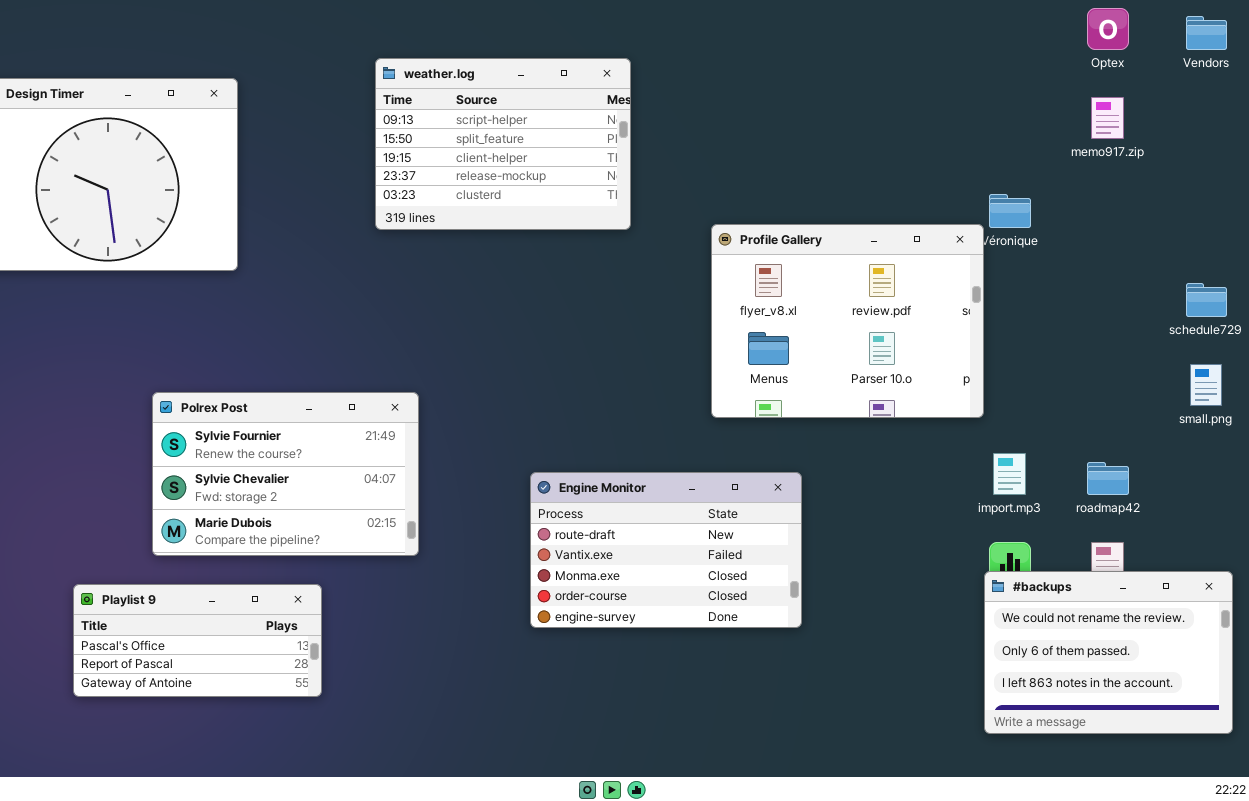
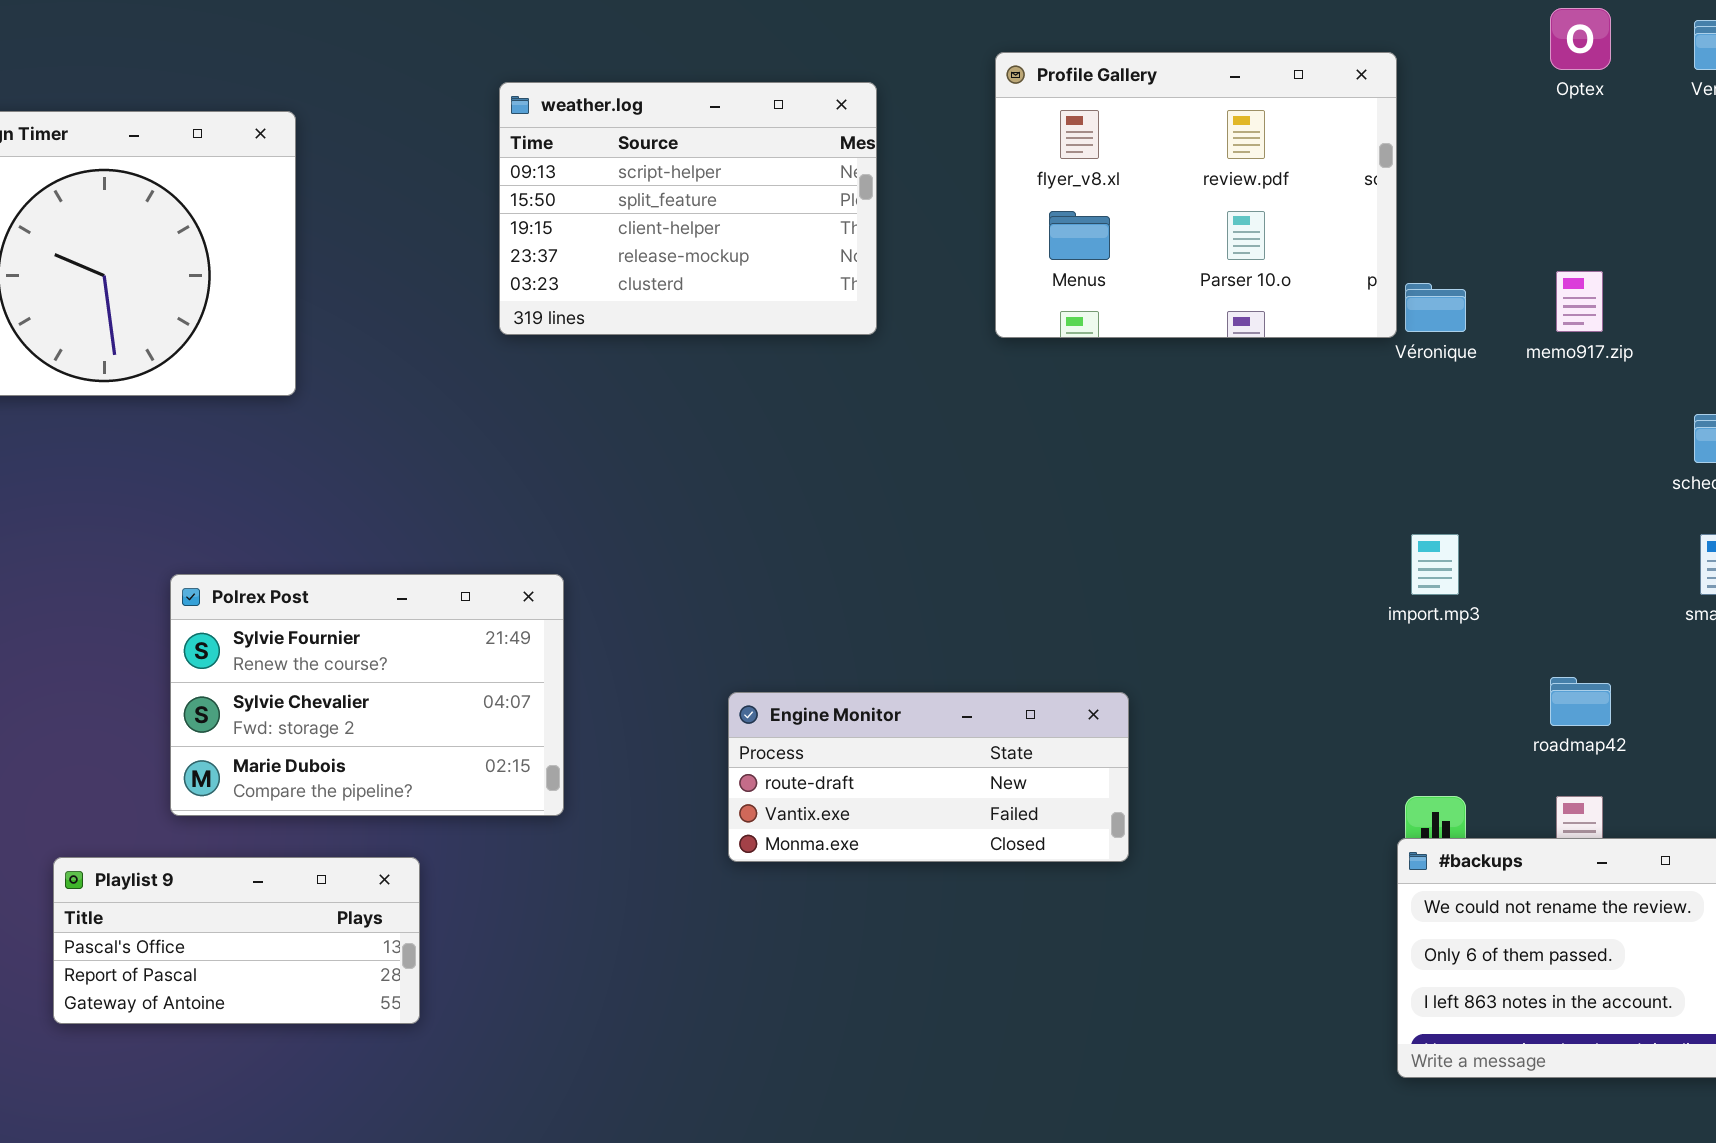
memo917.zip: [1091,97,1124,139] -> [1556,271,1603,332], moved
Profile Gallery: [711,224,984,418] -> [995,52,1397,338], moved
import.mp3: [993,453,1026,495] -> [1411,534,1459,595], moved
Engine Monitor: [530,472,802,628] -> [728,692,1129,862], resized

